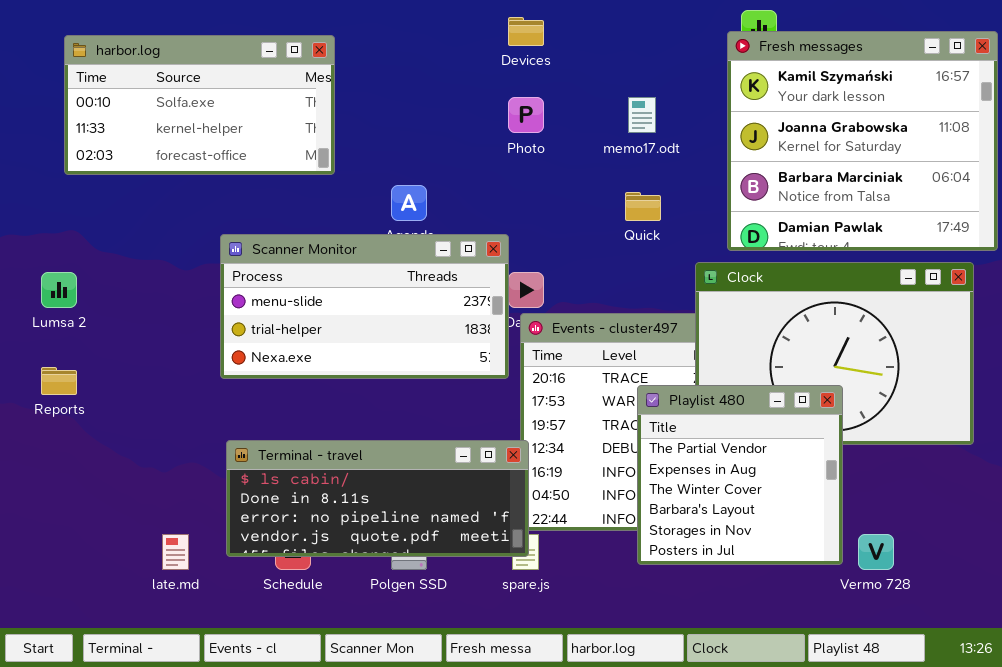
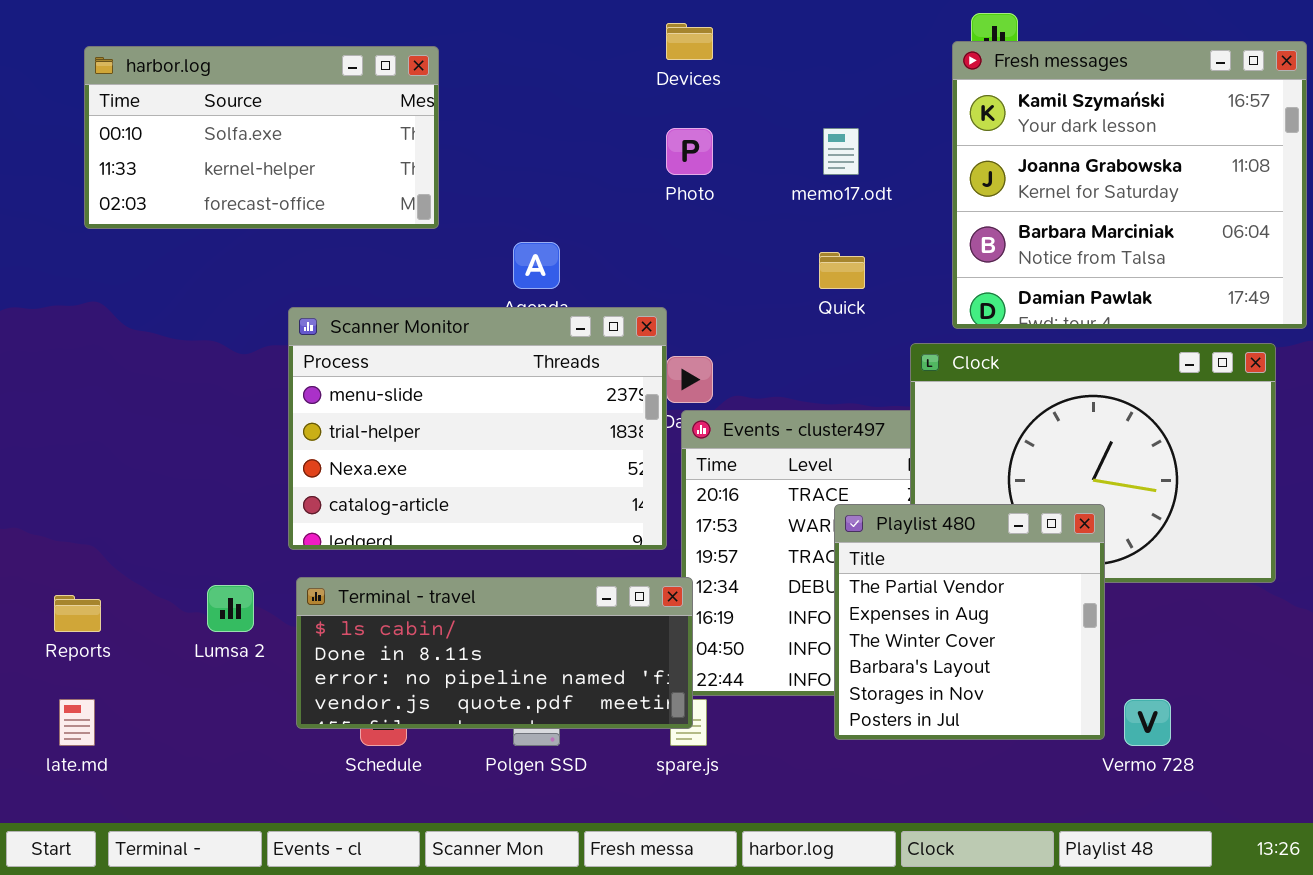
Scanner Monitor: [220,234,509,379] -> [288,307,667,550], resized
Lumsa 2: [41,272,77,308] -> [207,585,254,632], moved
Reports: [41,367,77,395] -> [54,595,101,632], moved
late.md: [162,534,189,570] -> [59,699,95,746], moved

